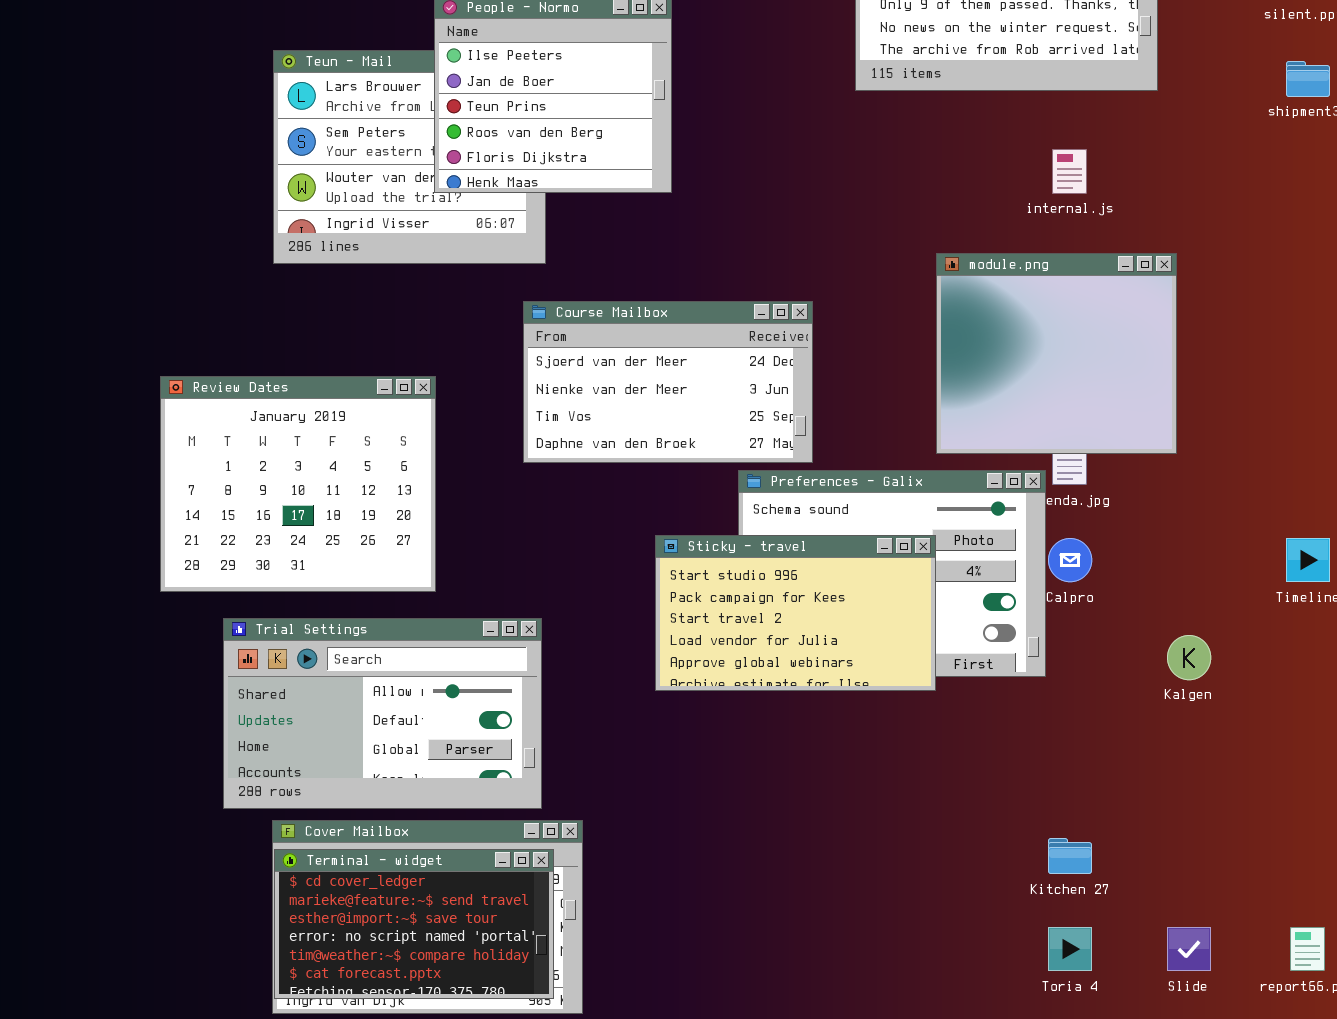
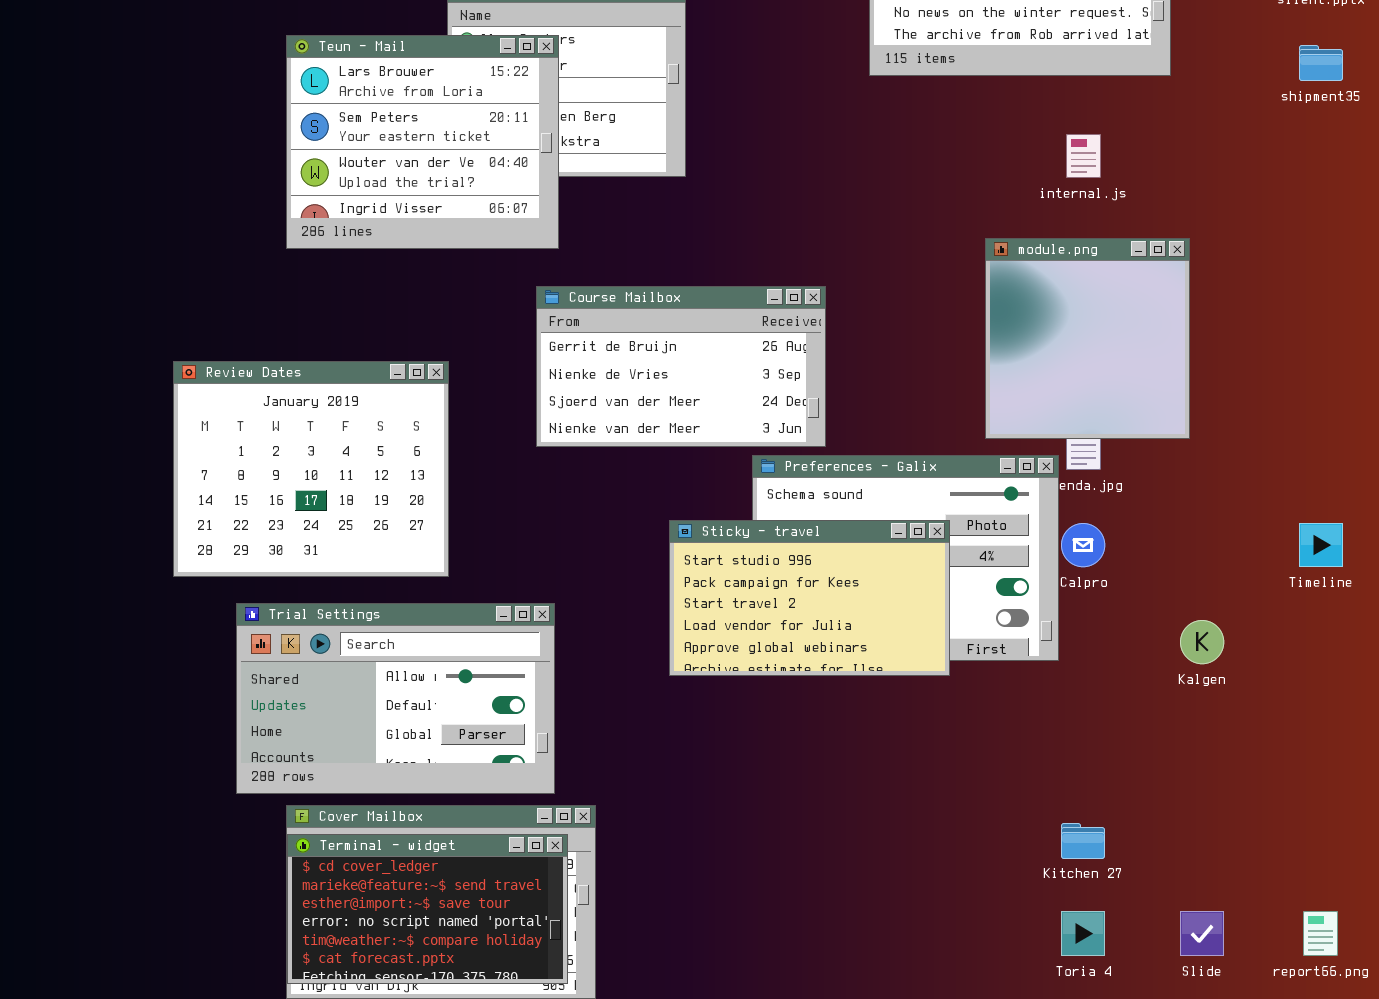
Teun - Mail: [273,50,546,264] -> [286,35,559,249], raised
module.png: [936,253,1177,454] -> [985,238,1190,439], resized
Course Mailbox: [523,301,813,463] -> [536,286,826,447], scrolled up 2 rows

